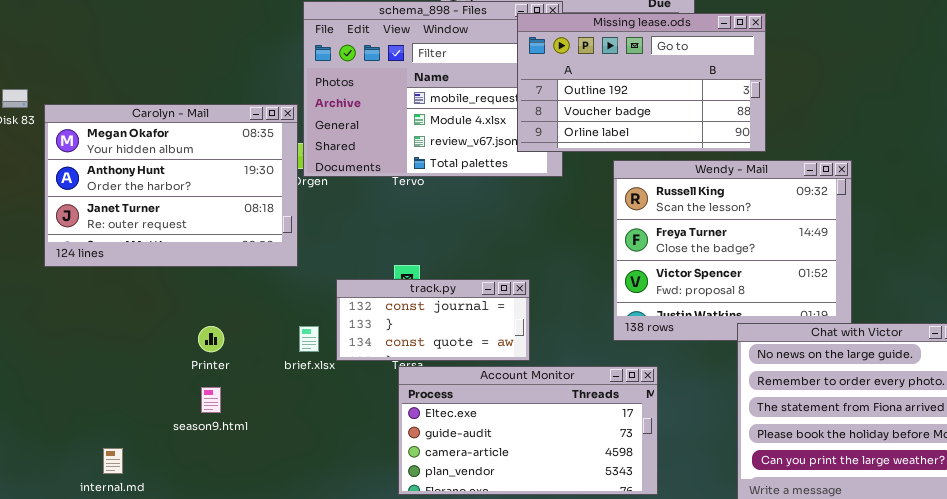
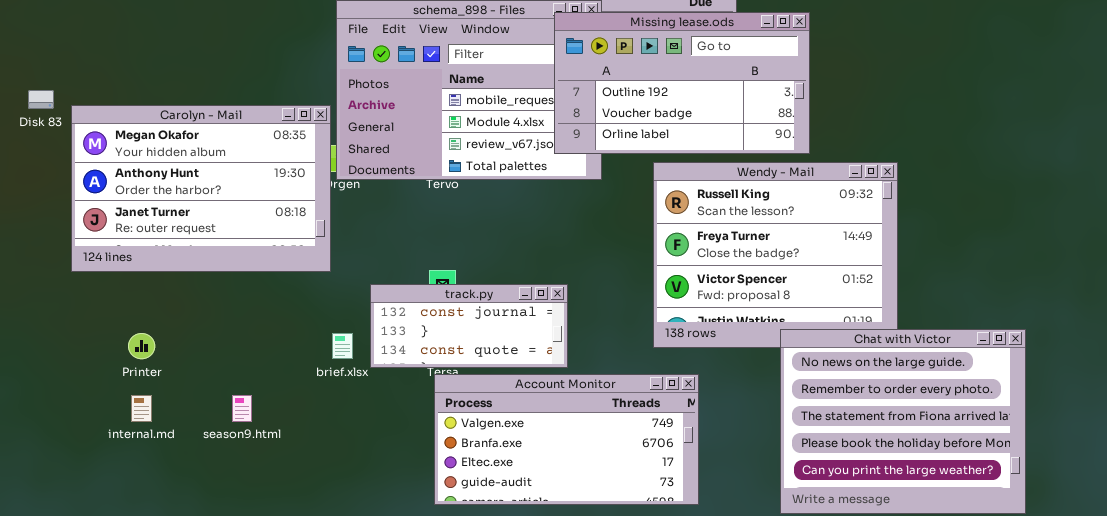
Printer: [198,326,224,352] -> [128,333,155,359], moved
Account Monitor: [398,366,658,495] -> [434,374,699,505], scrolled up 2 rows
internal.md: [103,448,123,474] -> [131,395,152,422], moved

